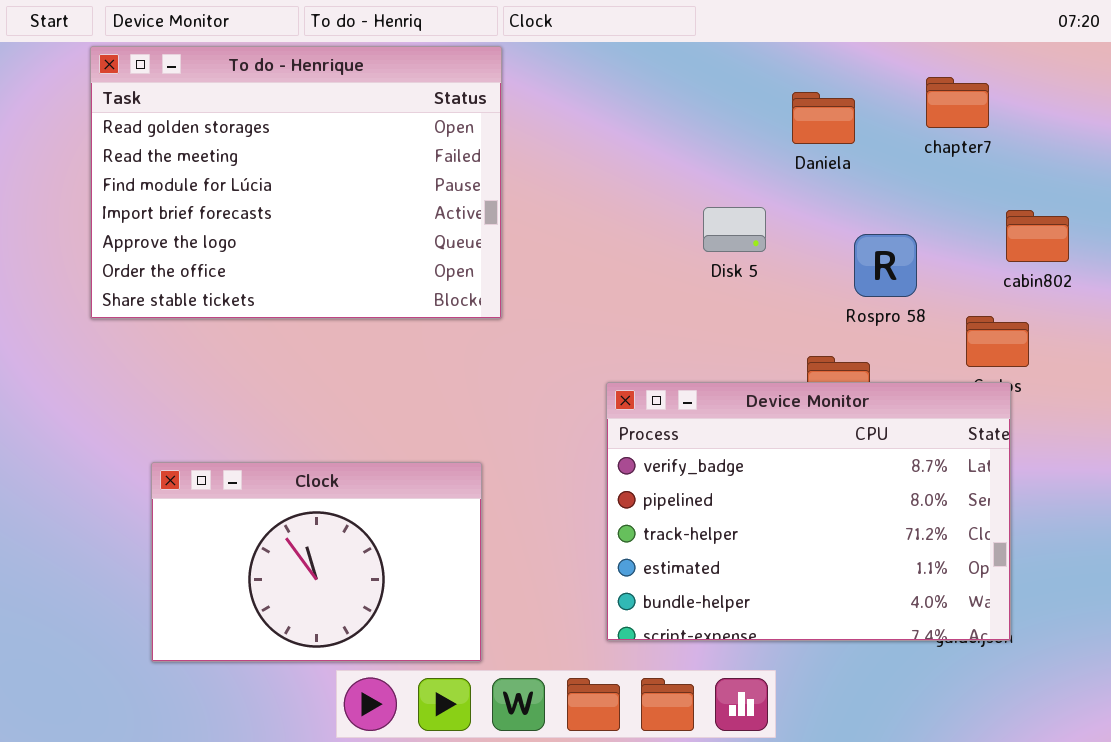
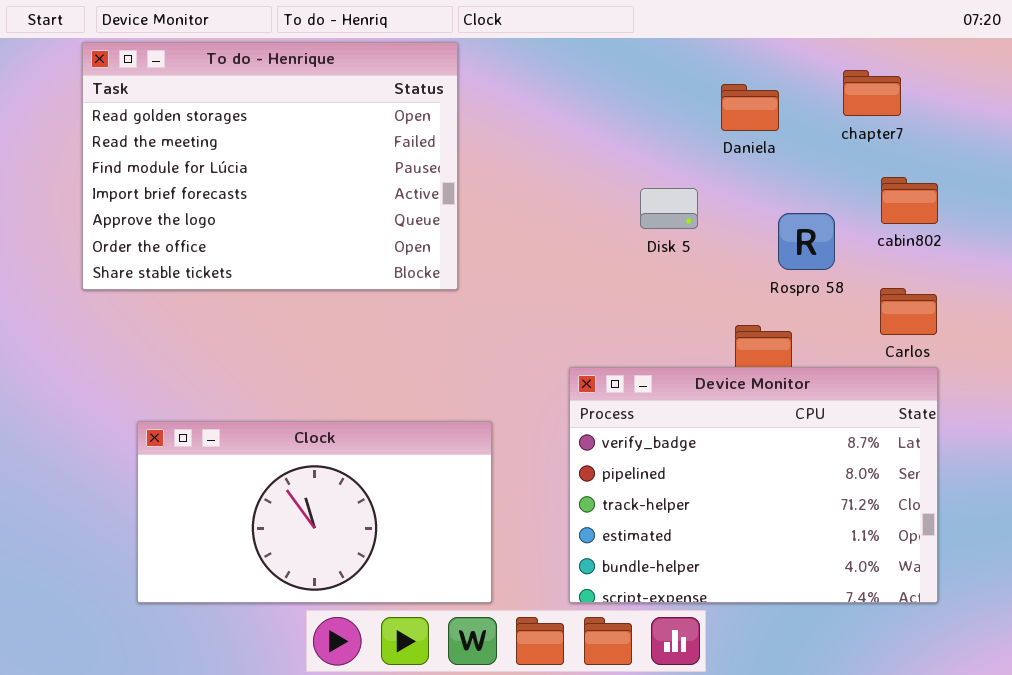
cabin802: [1006,210,1069,262] -> [881,177,938,224], moved
Device Monitor: [606,382,1011,641] -> [569,367,938,603], moved
Clock: [151,462,482,662] -> [137,421,492,603], resized

